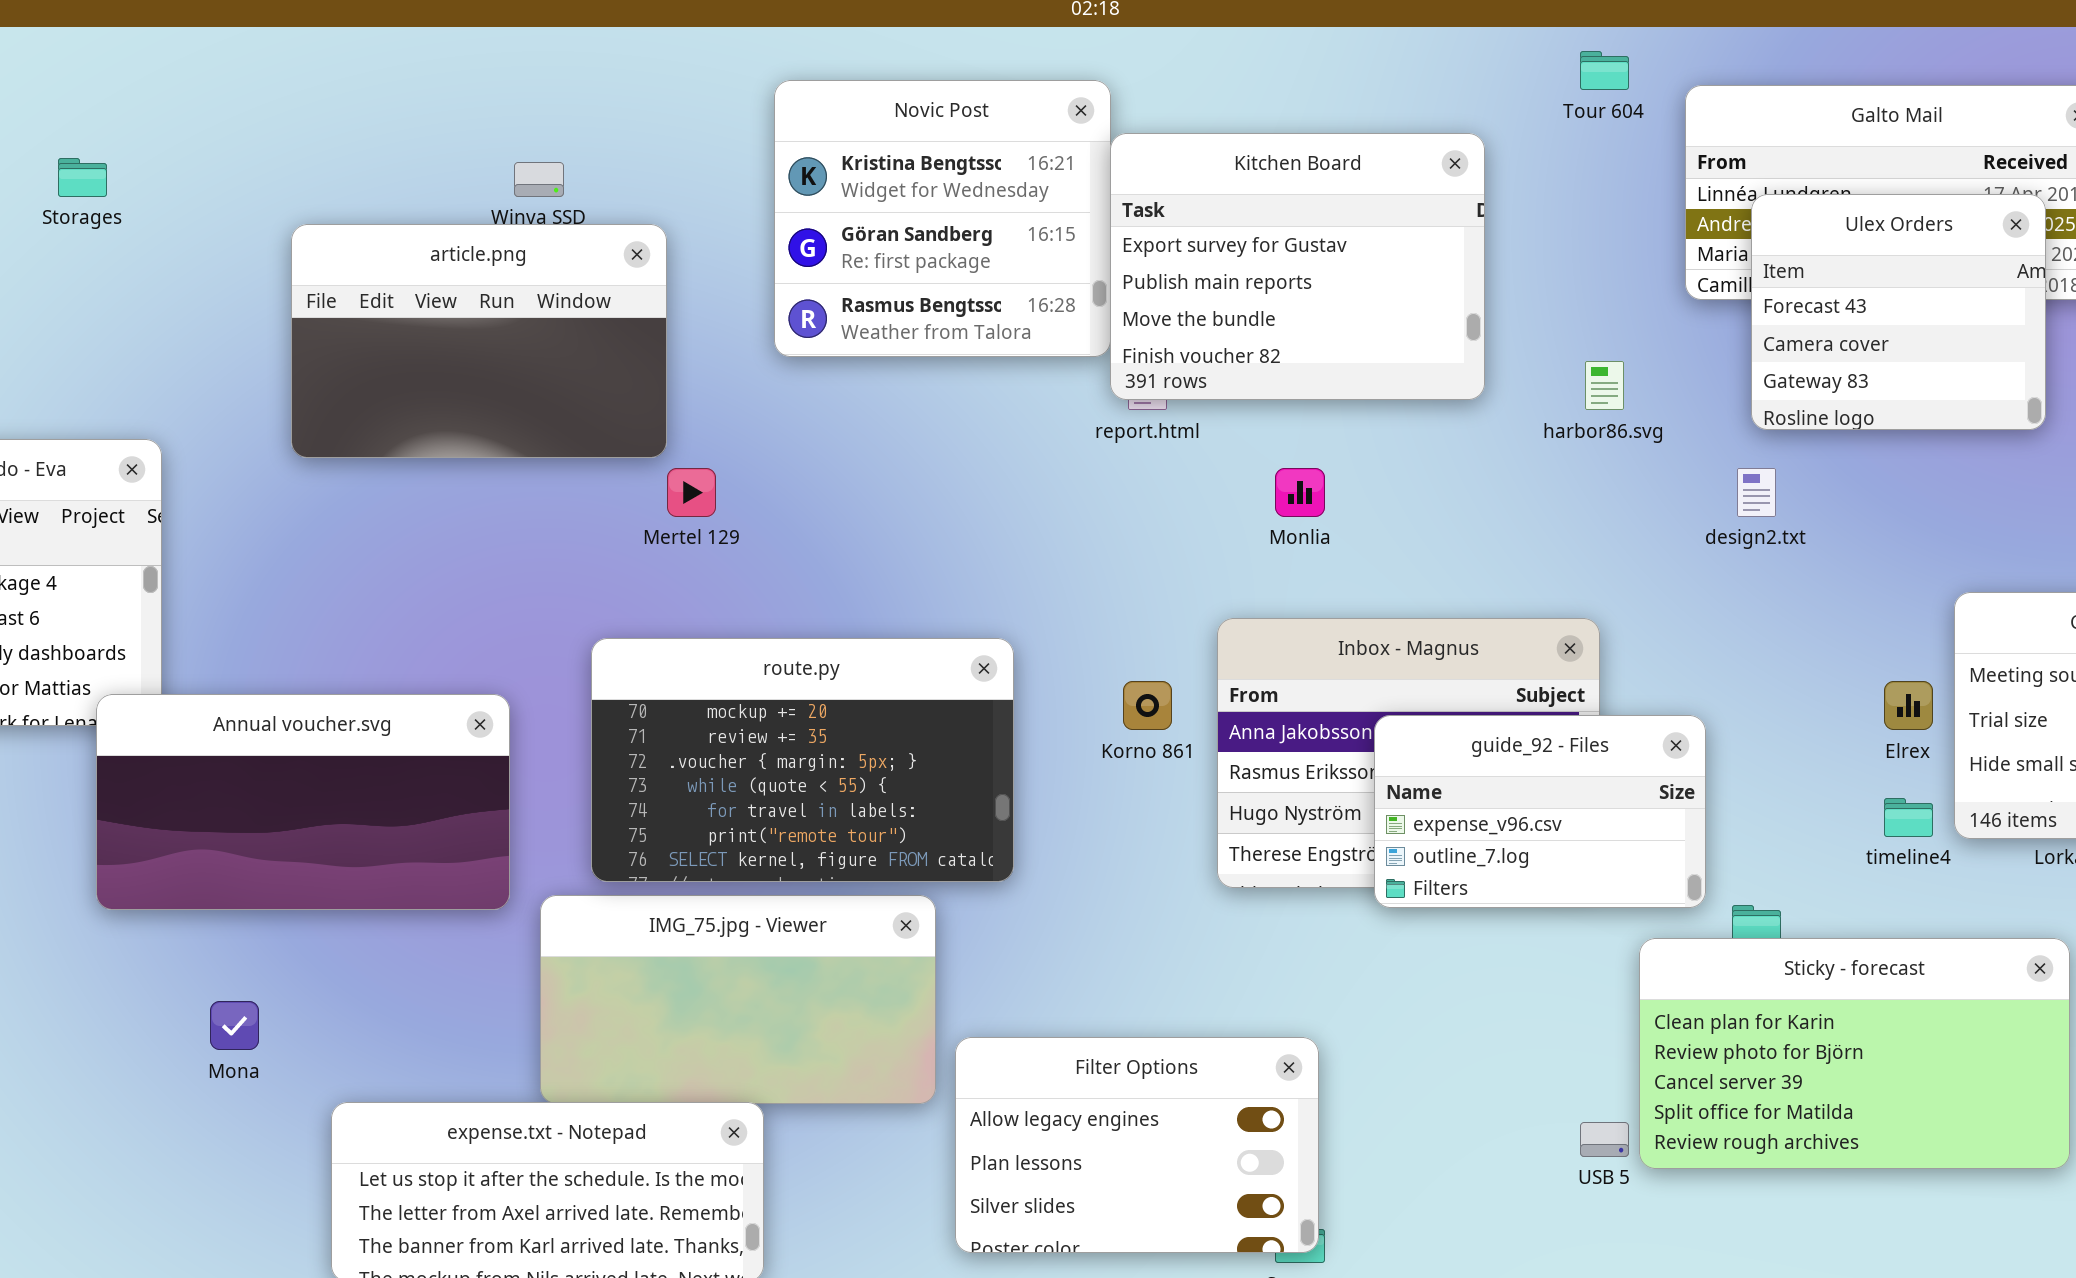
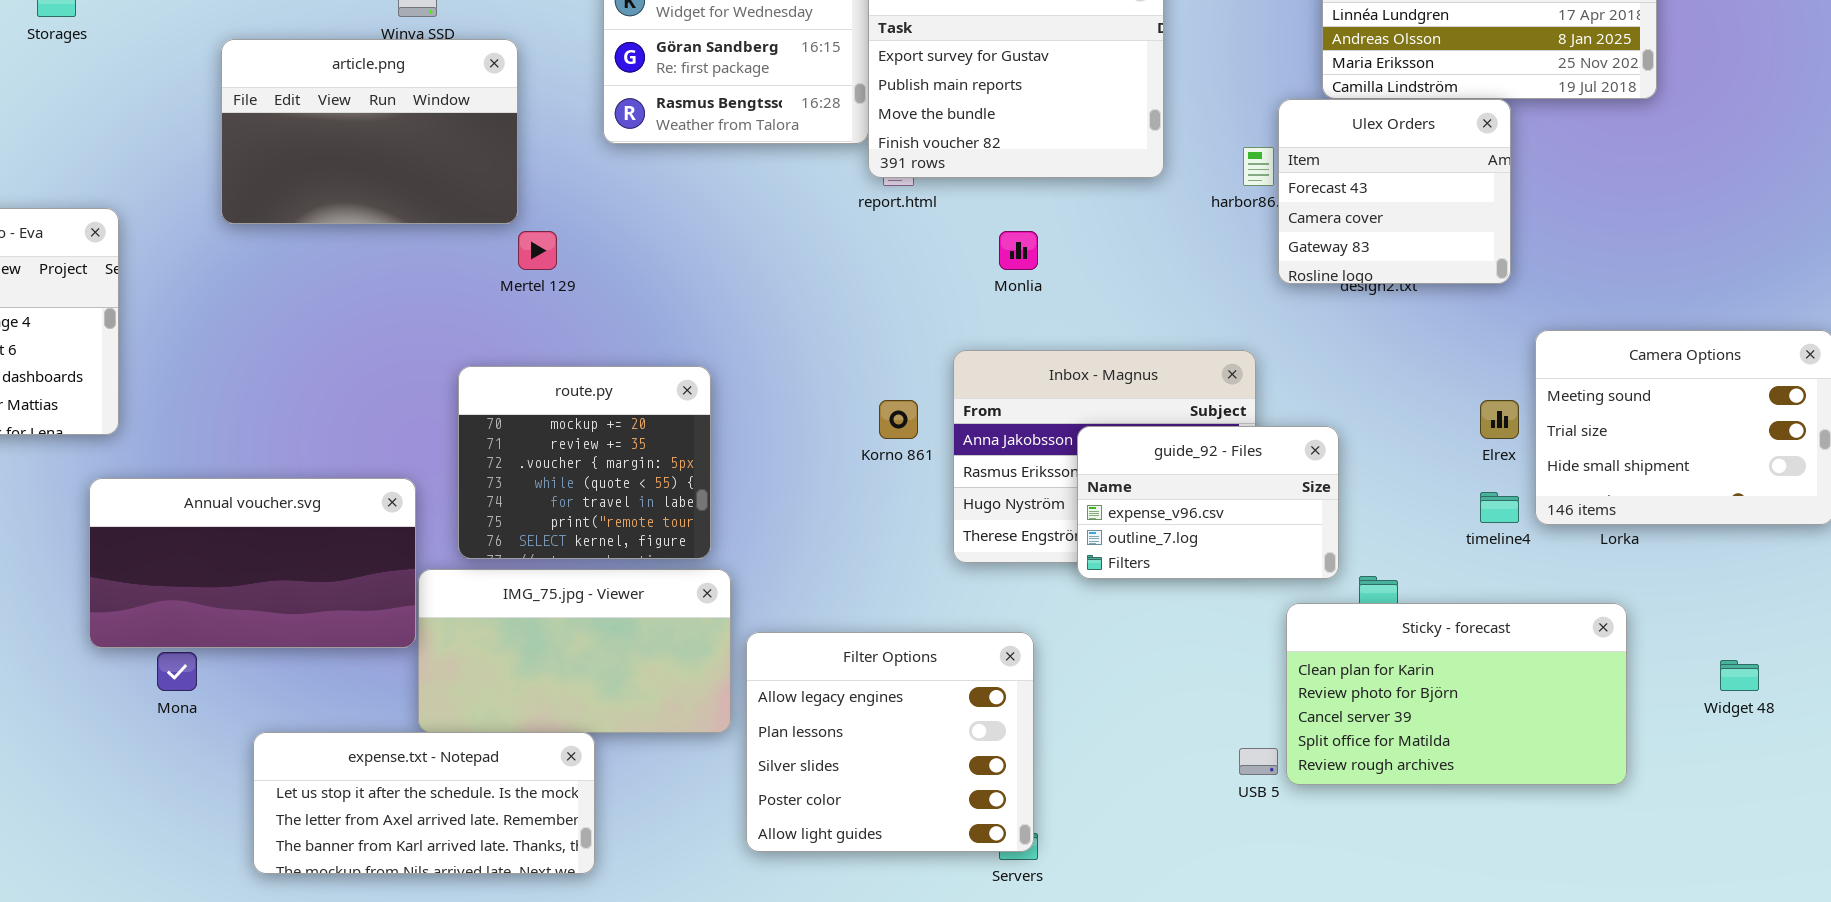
Ulex Orders: [1751,194,2046,430] -> [1278,99,1511,284], moved
route.py: [591,638,1014,882] -> [458,366,711,559], resized
Annual voucher.svg: [96,694,510,910] -> [89,478,416,648], moved
Filter Options: [955,1037,1319,1253] -> [746,632,1034,852], resized

